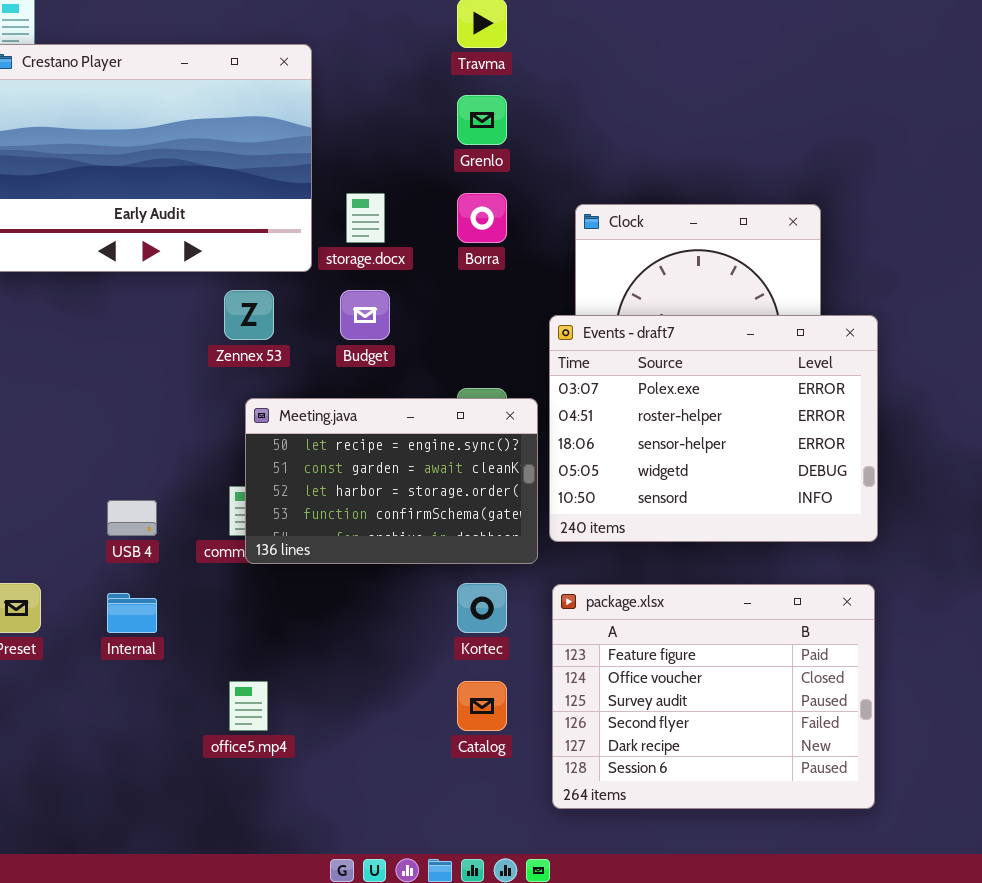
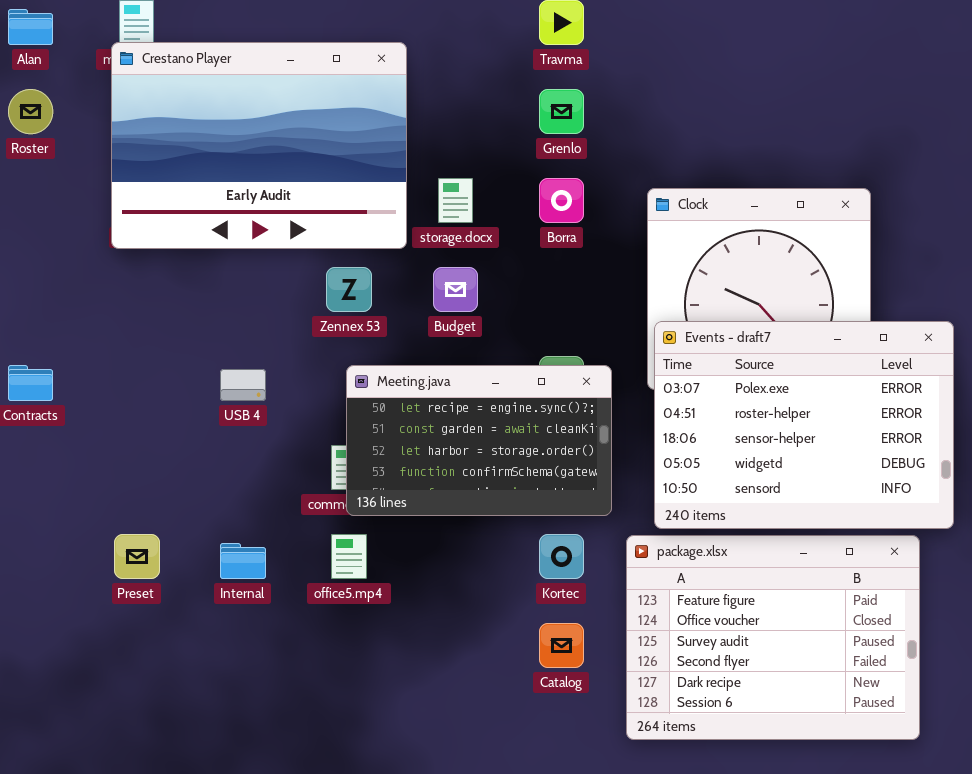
Events - draft7: [549,315,878,542] -> [654,321,954,529], moved
USB 4: [107,500,157,536] -> [220,369,266,401], moved
office5.mp4: [229,681,268,731] -> [331,534,367,579], moved

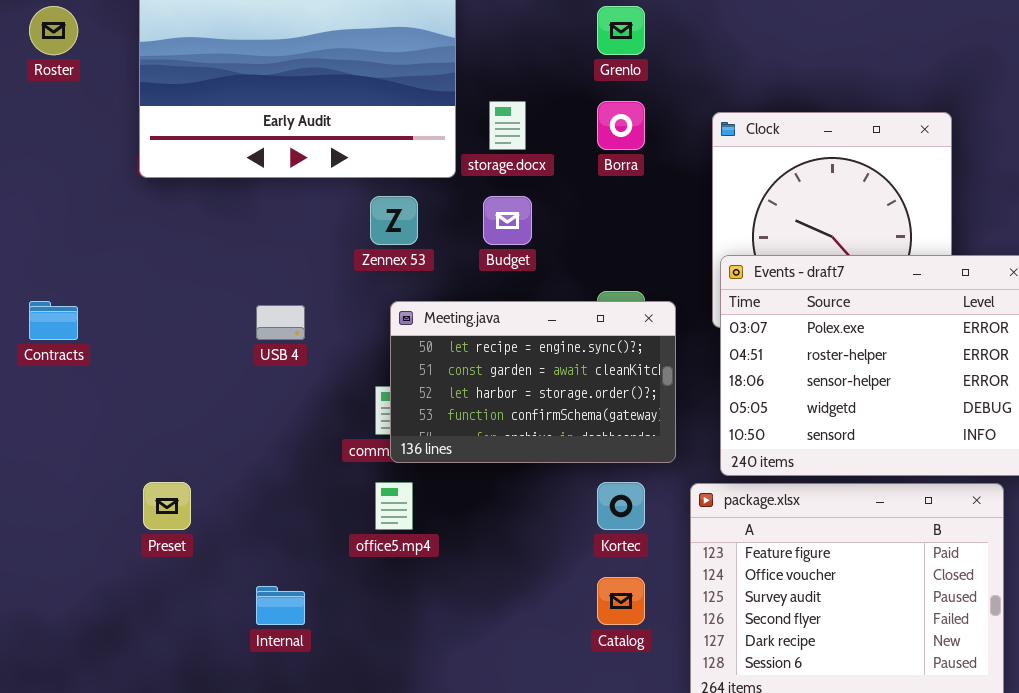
Internal: [220,543,266,579] -> [256,586,305,625], moved

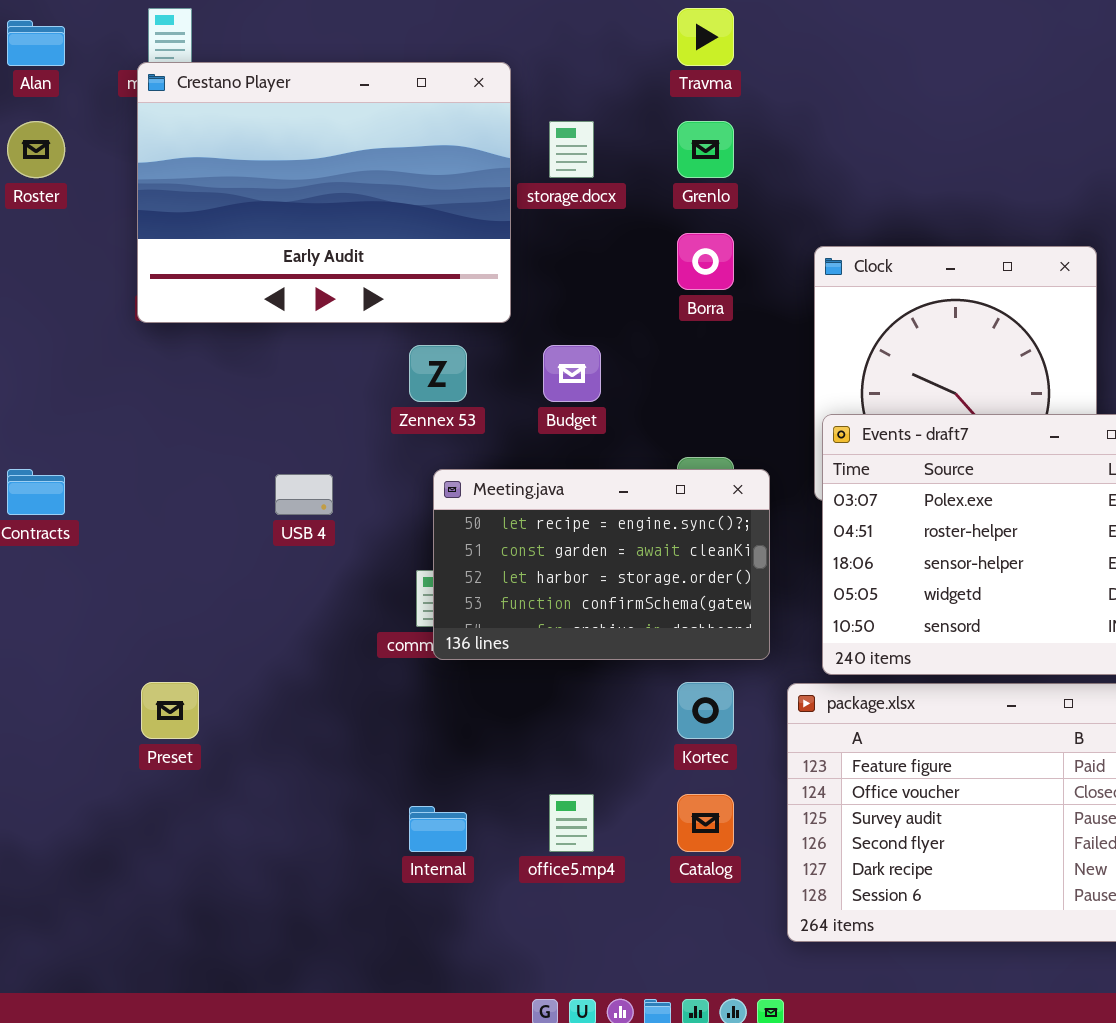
storage.docx: [489,101,526,150] -> [549,121,594,178], moved
office5.mp4: [375,482,413,530] -> [549,794,594,852], moved
Internal: [256,586,305,625] -> [409,806,467,852], moved

